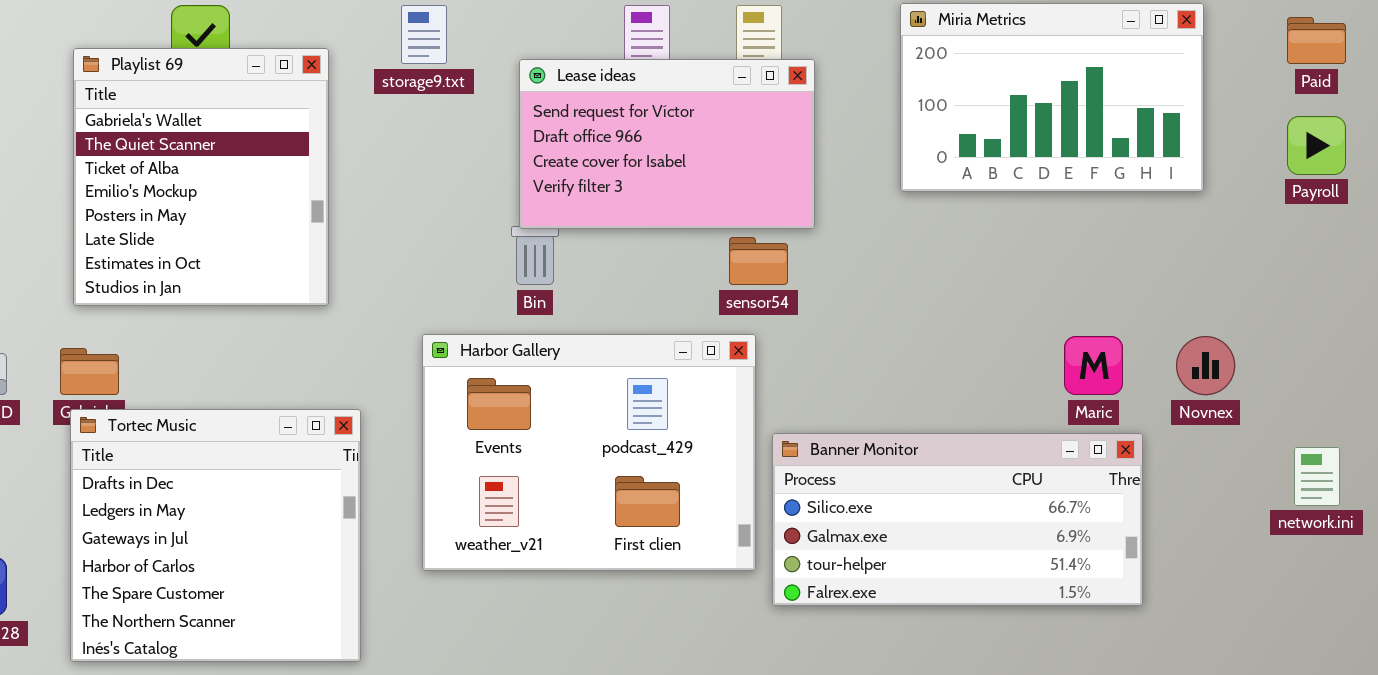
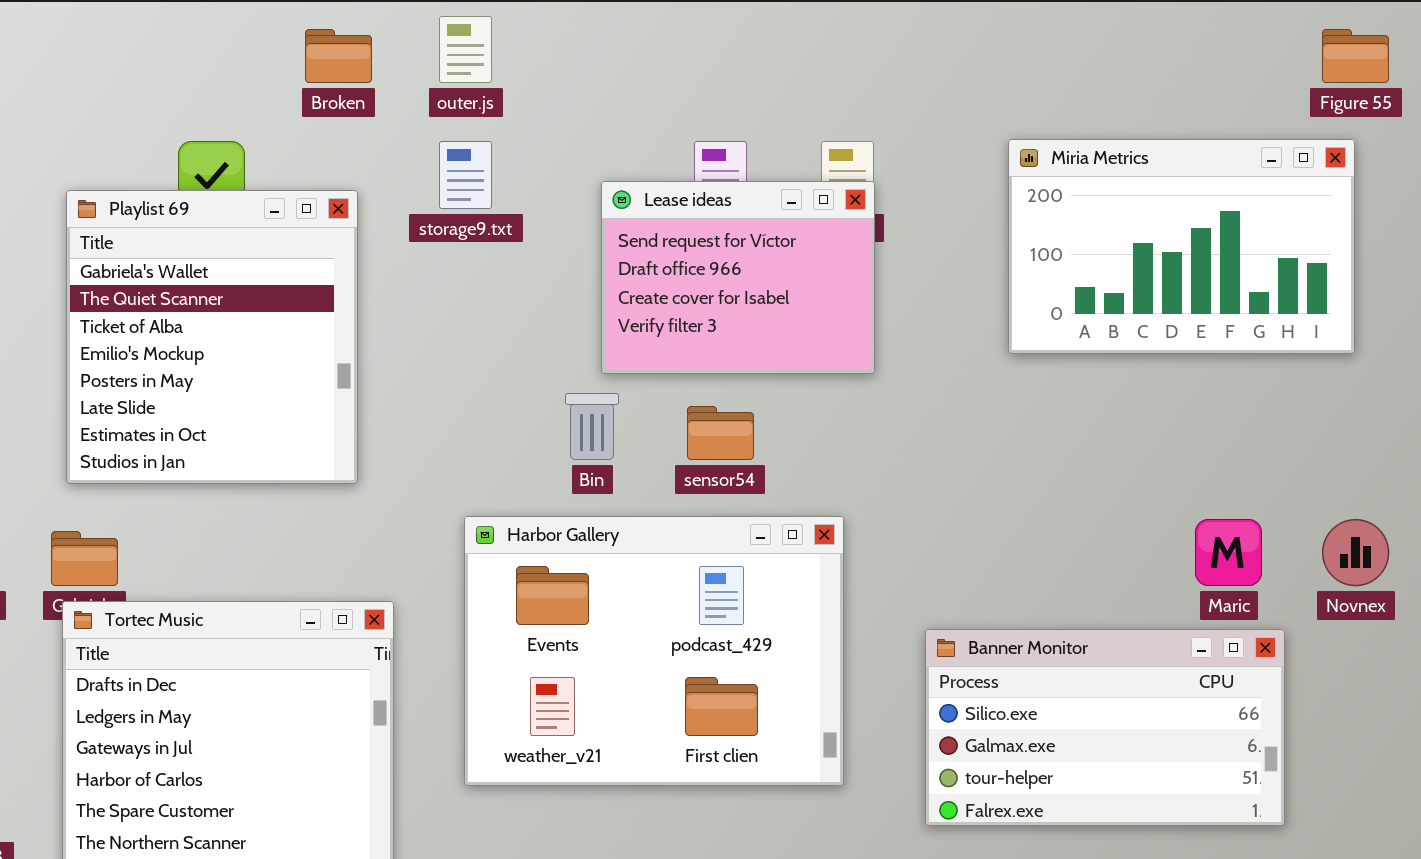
Lease ideas: [519,59,815,229] -> [601,181,875,374], moved, resized
sensor54: [729,237,788,285] -> [687,406,754,460], moved
Banner Monitor: [772,433,1143,606] -> [925,629,1285,826], resized

